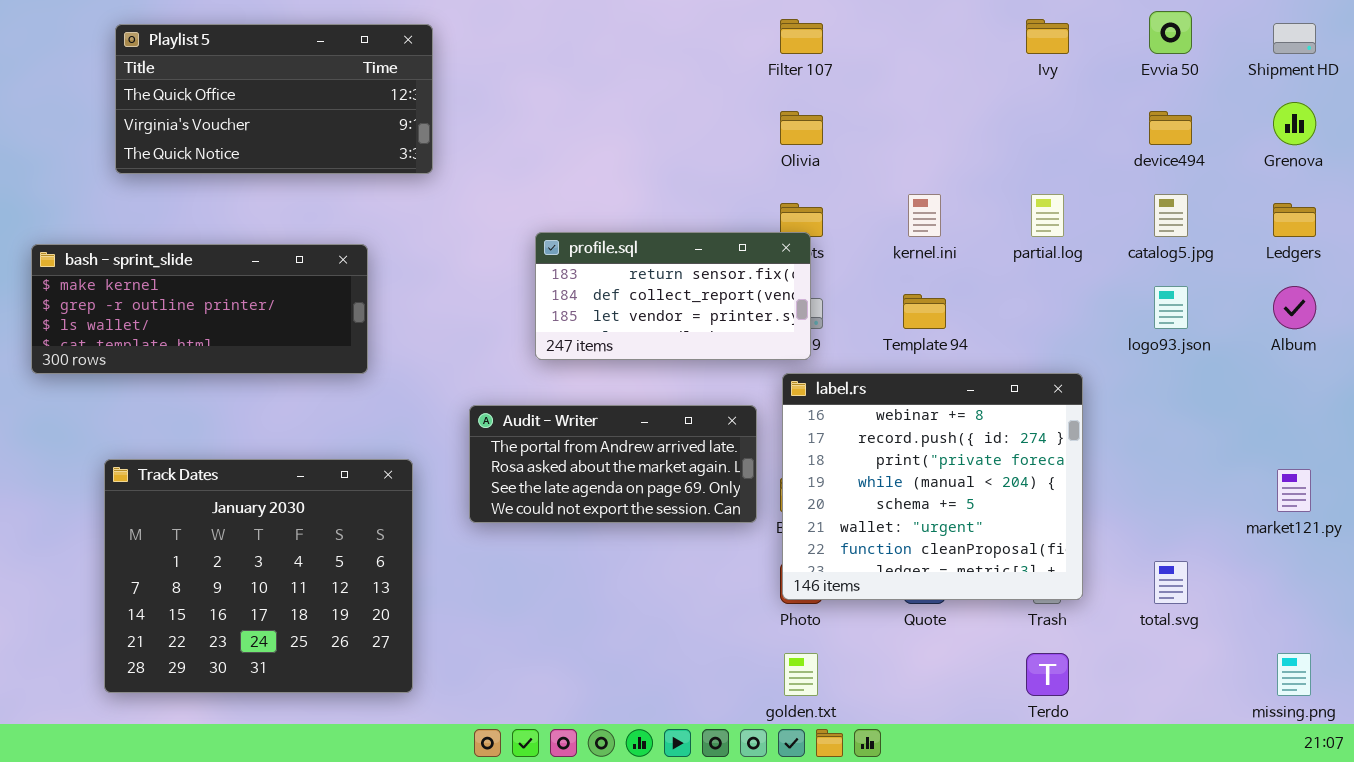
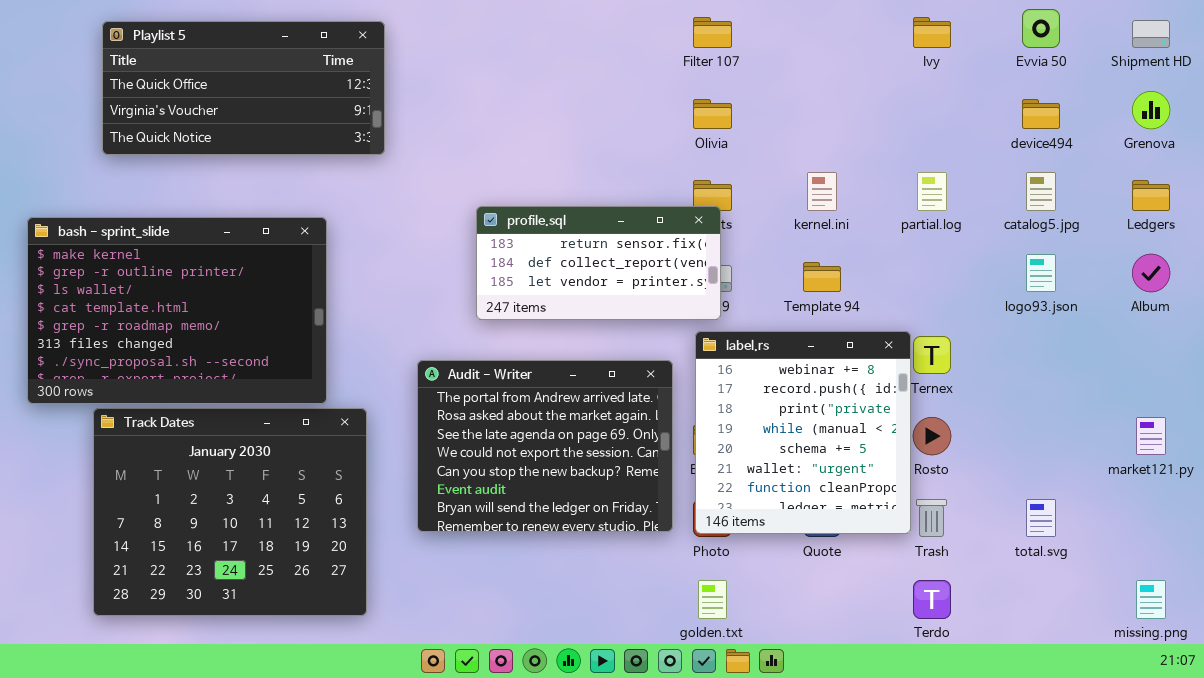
bash - sprint_slide: [31,244,368,374] -> [27,217,327,404], resized
label.rs: [782,373,1083,600] -> [695,331,911,534], resized
Audit - Writer: [469,405,757,523] -> [417,360,673,532], resized

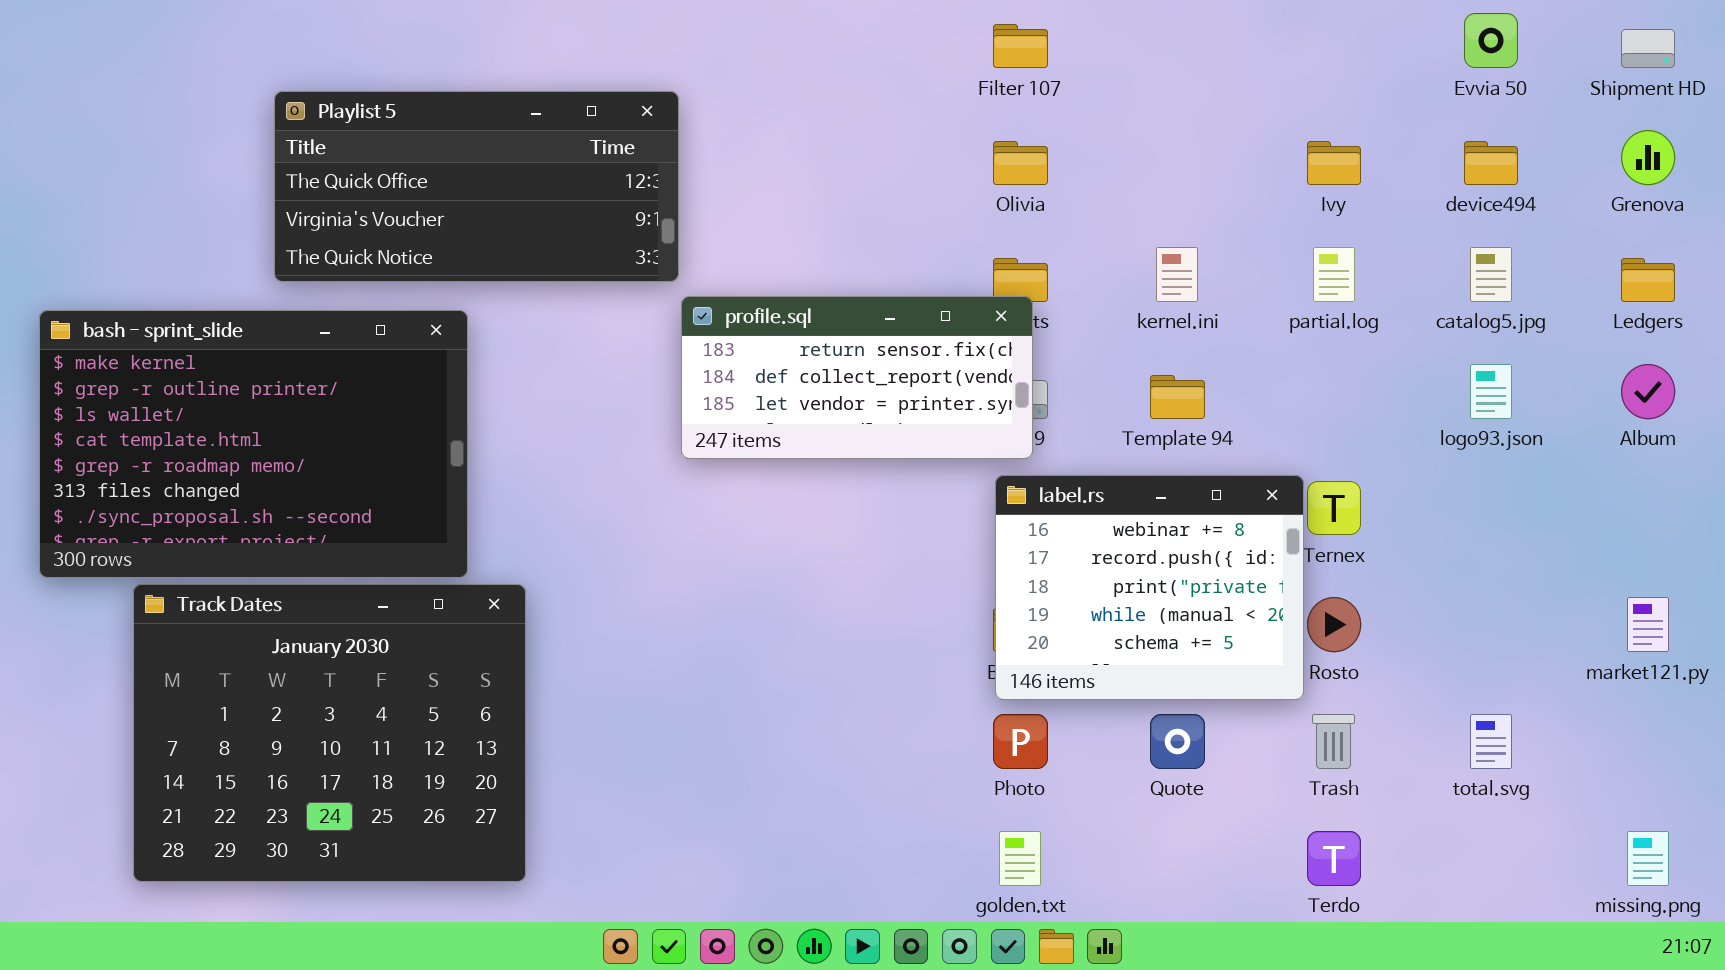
Ivy: [913,17,951,48] -> [1307,141,1361,185], moved
Playlist 5: [102,21,385,155] -> [274,91,679,282], moved
label.rs: [695,331,911,534] -> [995,475,1304,700], resized
Audit - Writer: [417,360,673,532] -> none, closed

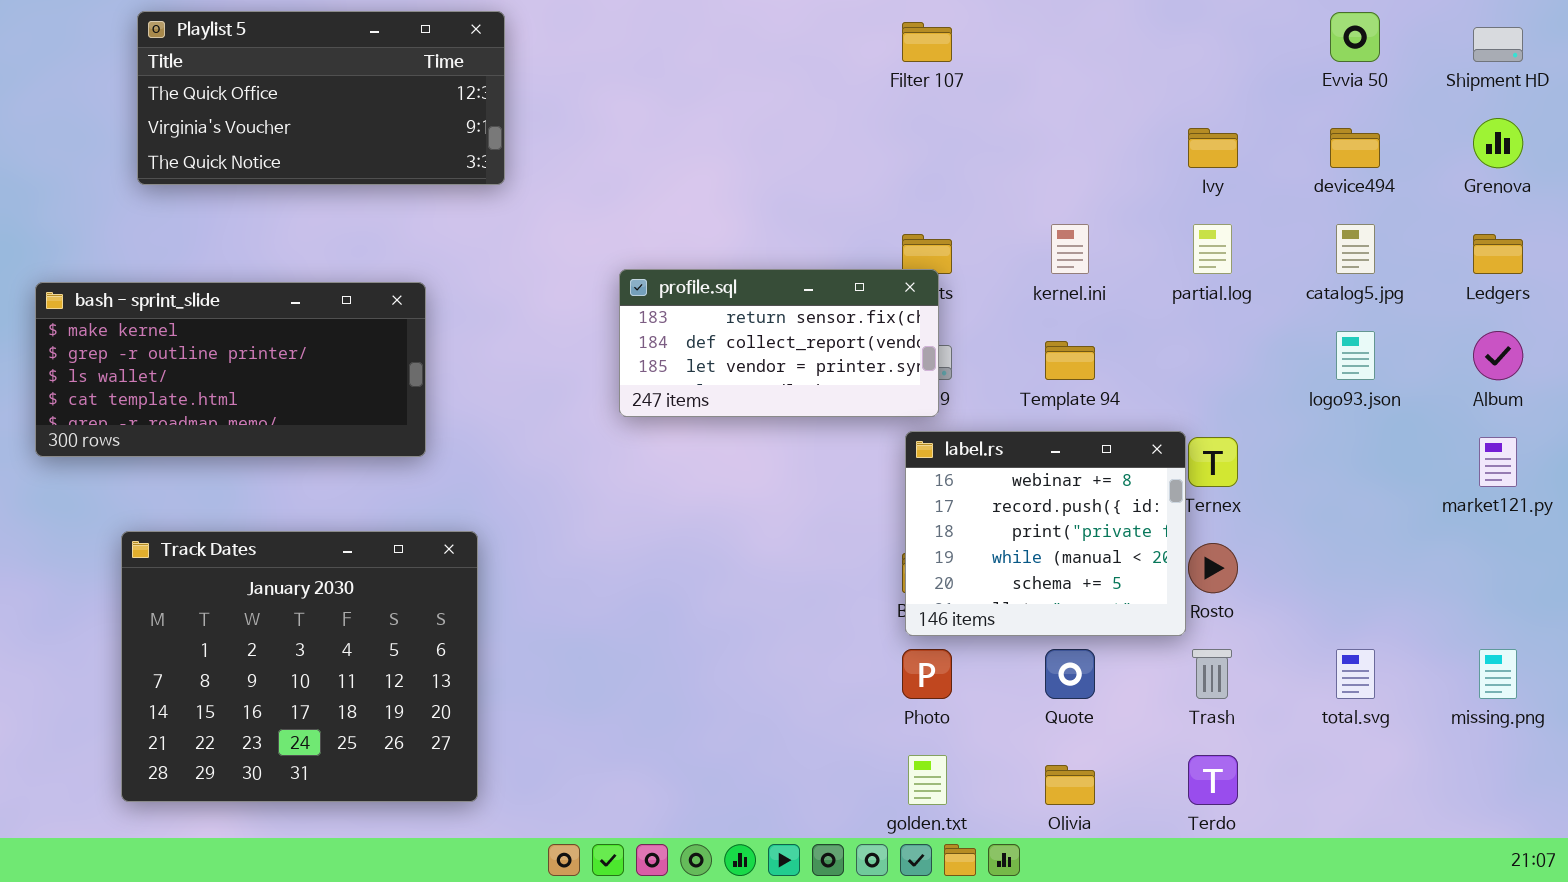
Playlist 5: [274,91,679,282] -> [137,11,505,185], moved
Olivia: [993,141,1048,185] -> [1045,765,1095,805], moved
bash - sprint_slide: [39,310,468,578] -> [35,282,426,457], resized
market121.py: [1627,597,1669,652] -> [1479,437,1517,487], moved
missing.png: [1627,831,1669,886] -> [1479,649,1517,699], moved

